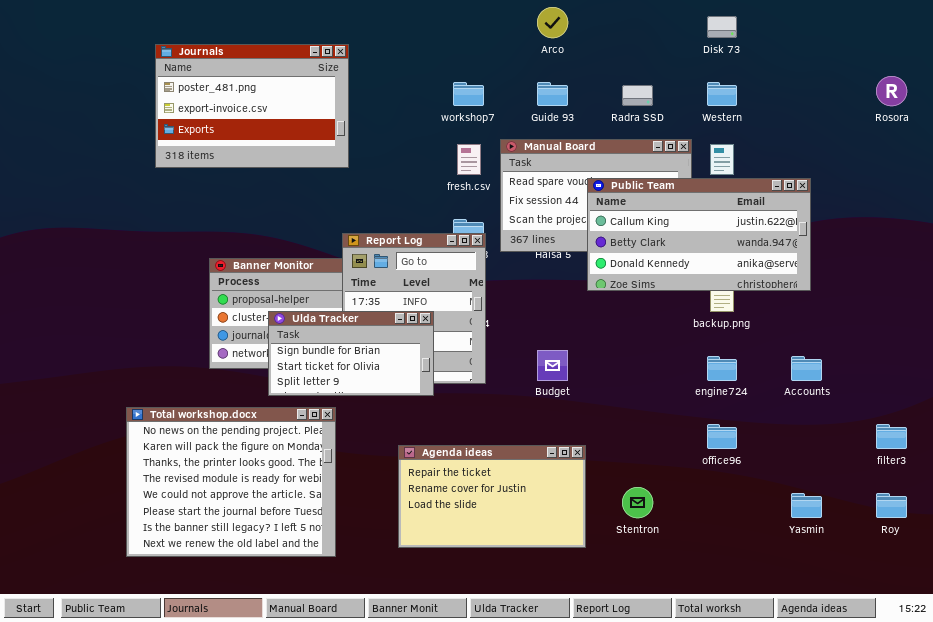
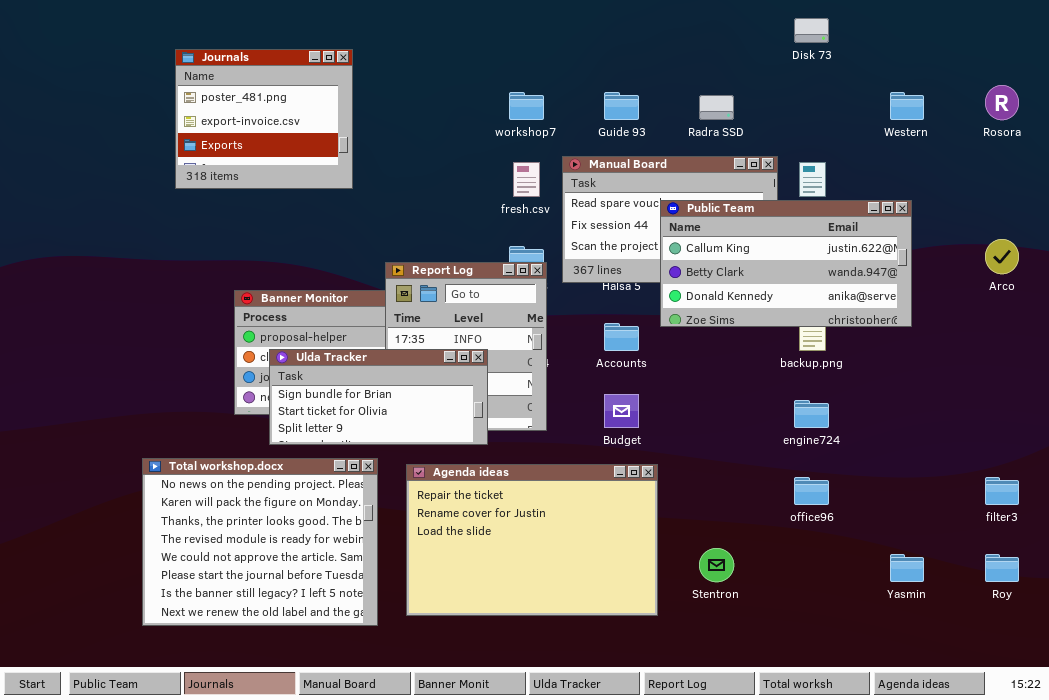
Arco: [537,7,568,38] -> [985,239,1019,274], moved
Journals: [155,44,349,168] -> [175,49,353,189], resized
Western: [707,82,737,106] -> [890,92,924,120], moved
Ulda Tracker: [268,311,434,396] -> [269,349,488,445], resized
Accounts: [791,356,822,381] -> [604,323,639,351], moved
Agenda ideas: [398,445,586,548] -> [406,464,658,616], resized

